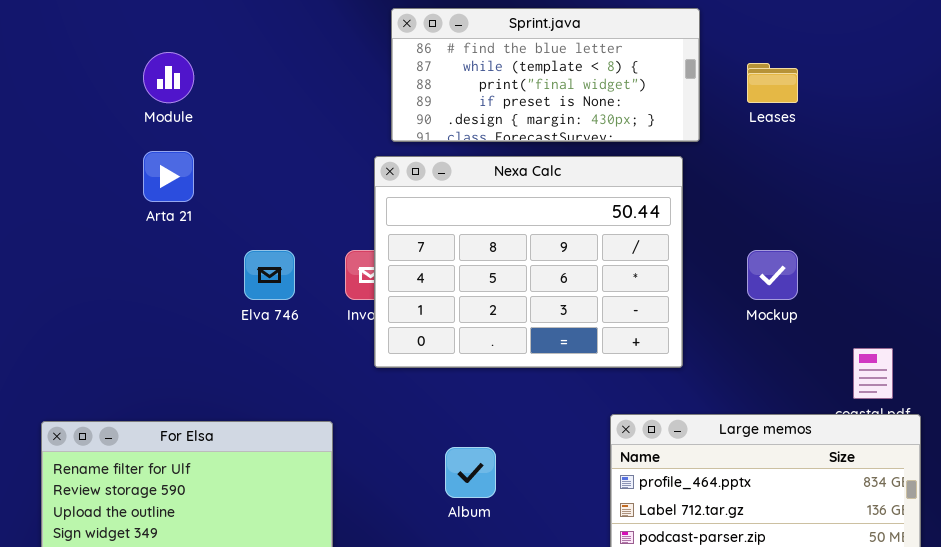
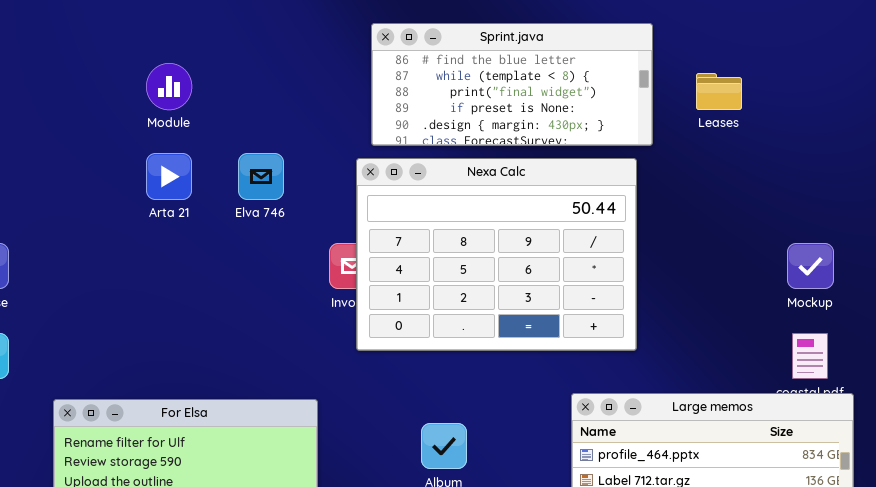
Elva 746: [244,250,295,300] -> [238,153,284,200], moved
Mockup: [747,250,798,300] -> [787,243,834,289], moved

